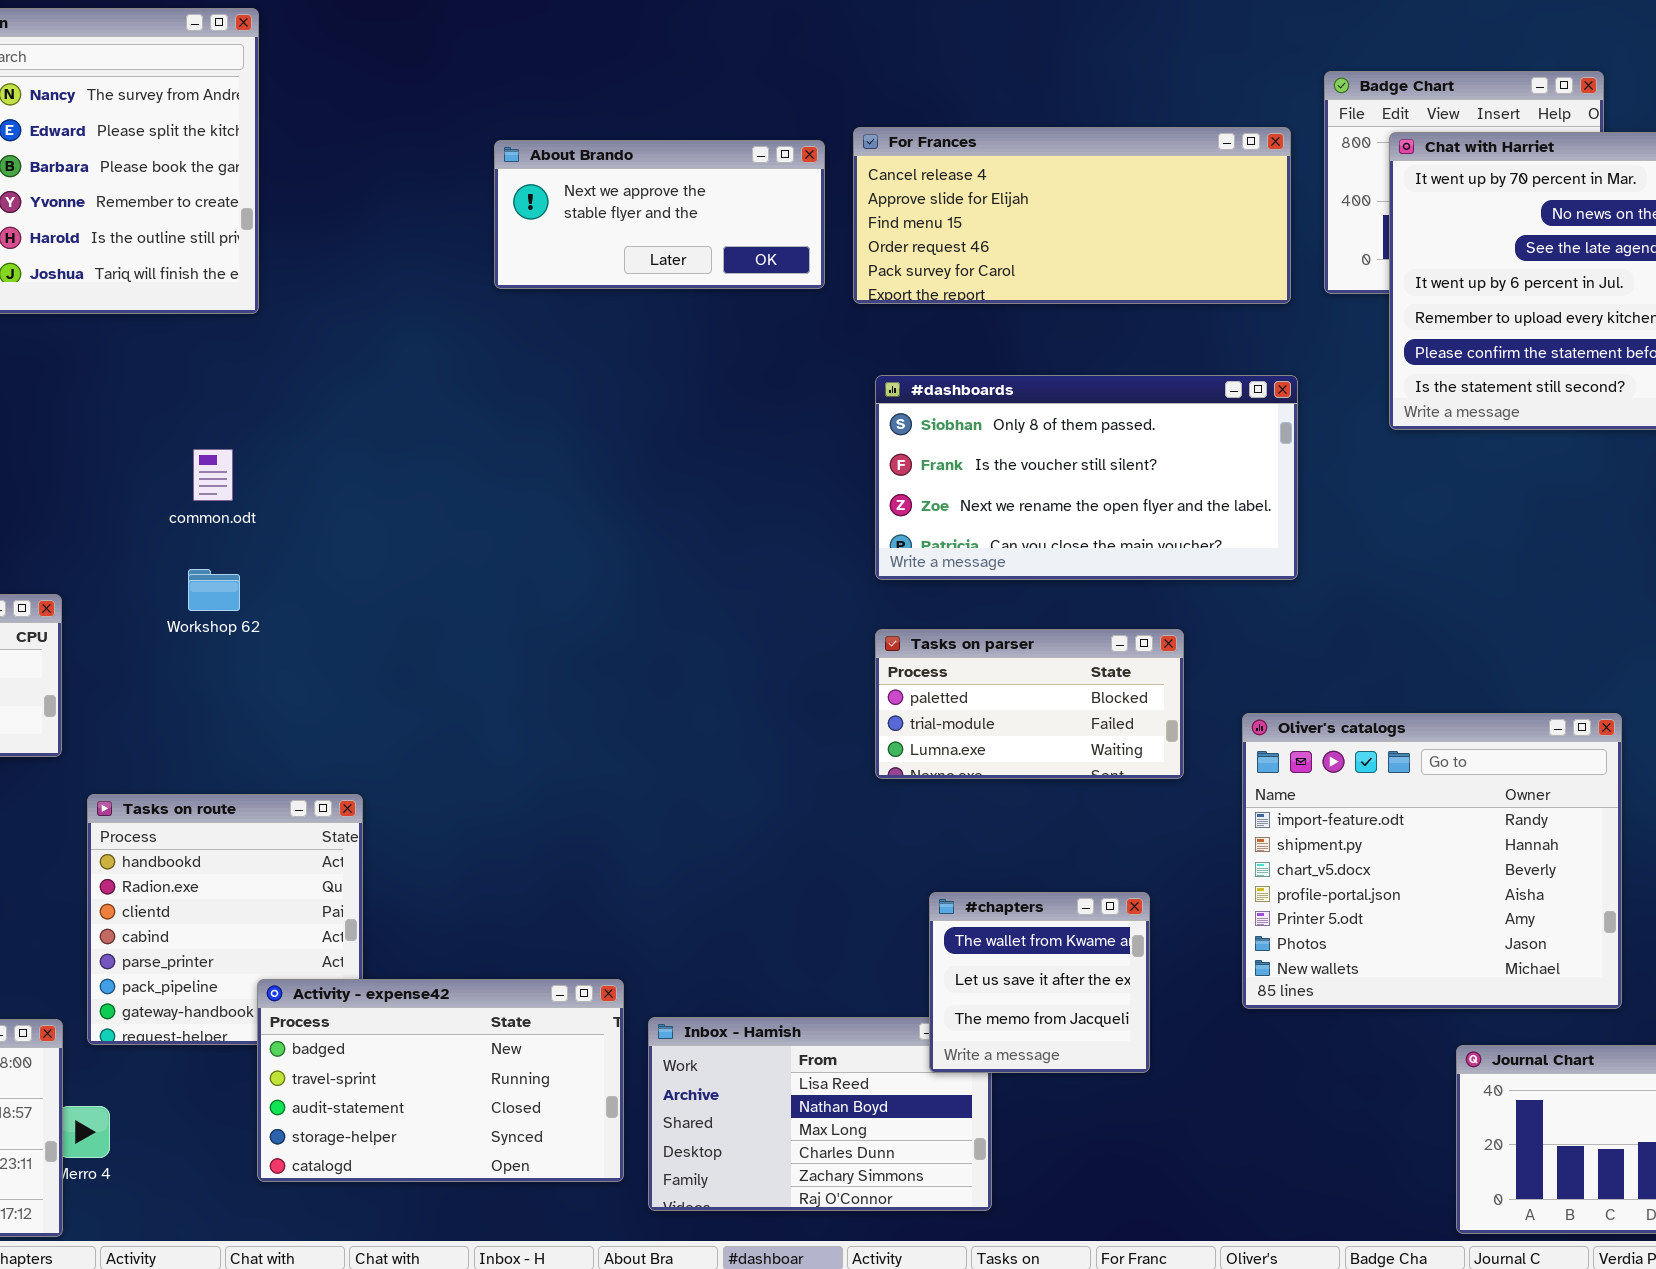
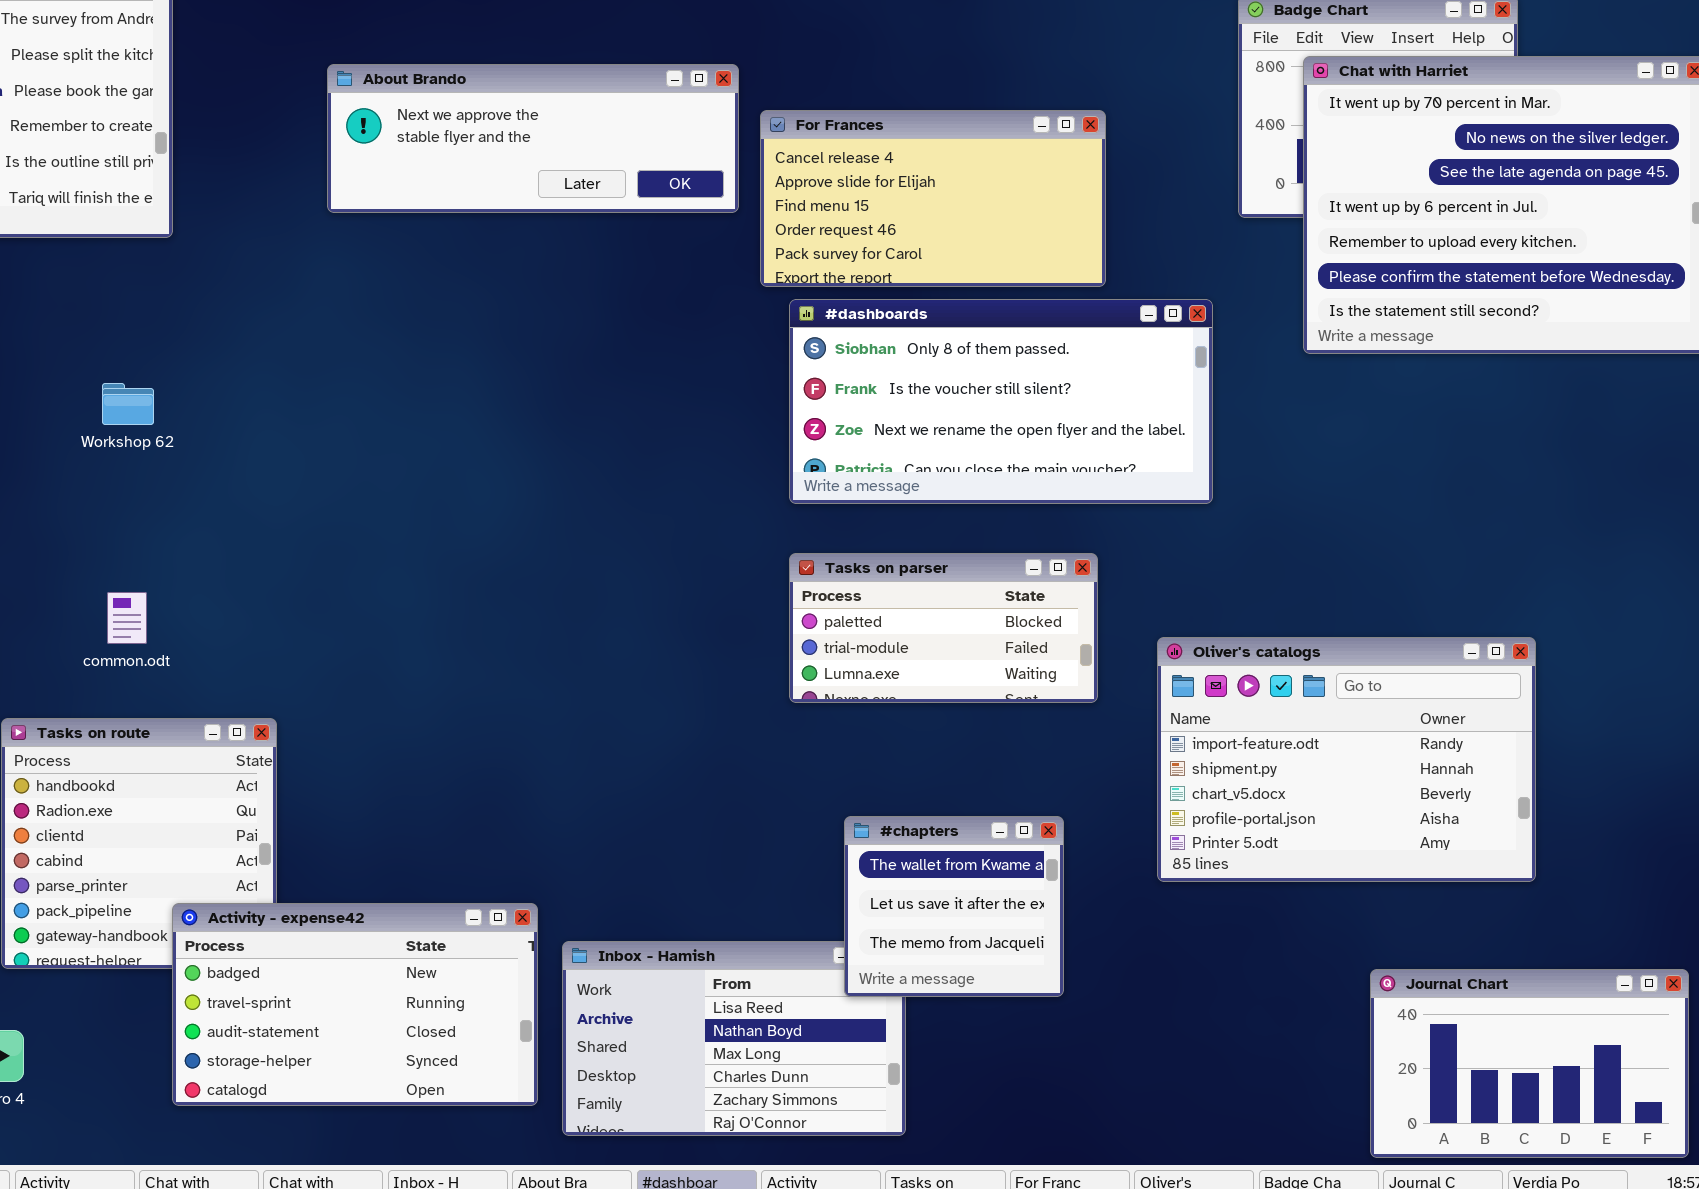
For Frances: [853,127,1291,304] -> [760,110,1106,287], moved, resized
About Brando: [494,140,825,289] -> [327,64,739,213], resized
common.odt: [193,449,233,501] -> [107,592,147,644], moved
Workshop 62: [188,569,240,611] -> [102,383,154,425], moved
Oliver's catalogs: [1242,713,1622,1009] -> [1157,637,1536,882], resized

